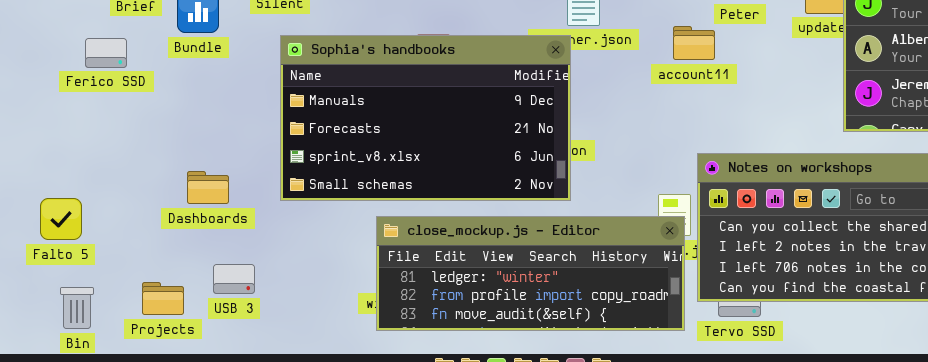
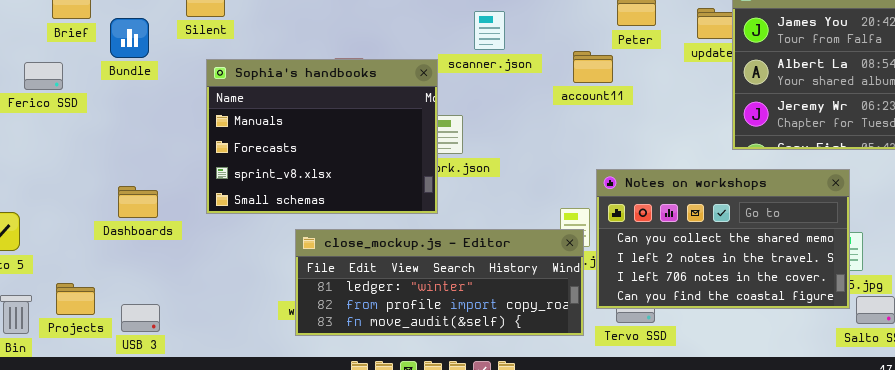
Sophia's handbooks: [280,35,571,201] -> [206,59,438,214], resized
USB 3: [213,264,255,294] -> [121,304,160,332], moved
Projects: [142,282,184,315] -> [56,283,95,315], moved

